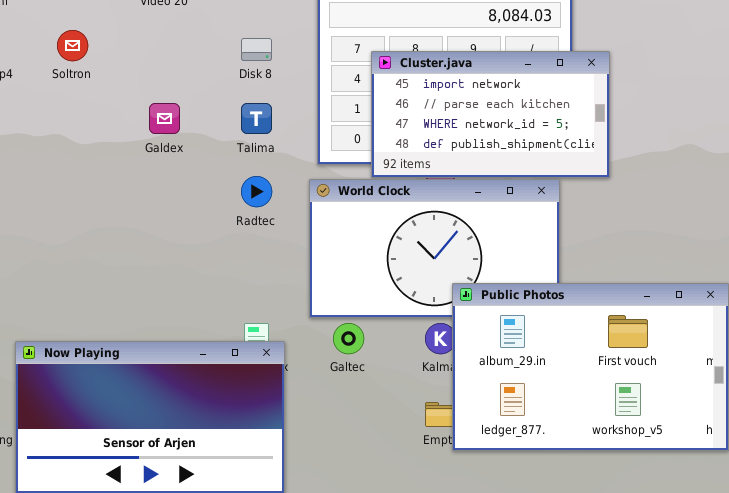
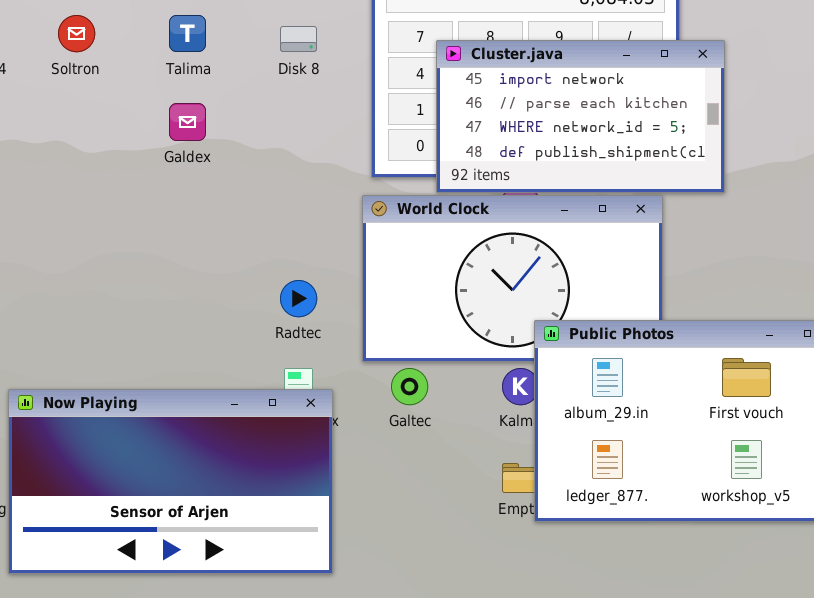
Talima: [241,103,272,134] -> [169,15,206,52], moved
Radtec: [241,176,272,207] -> [280,280,317,317], moved

